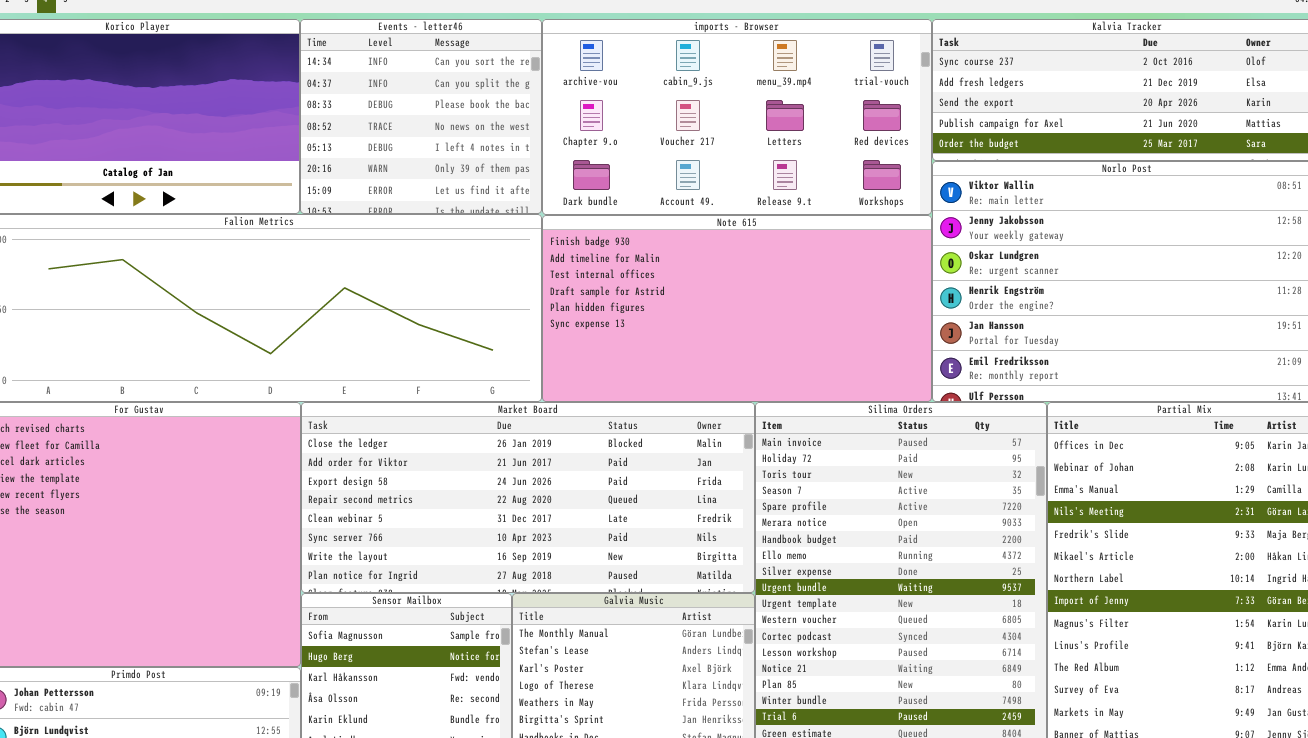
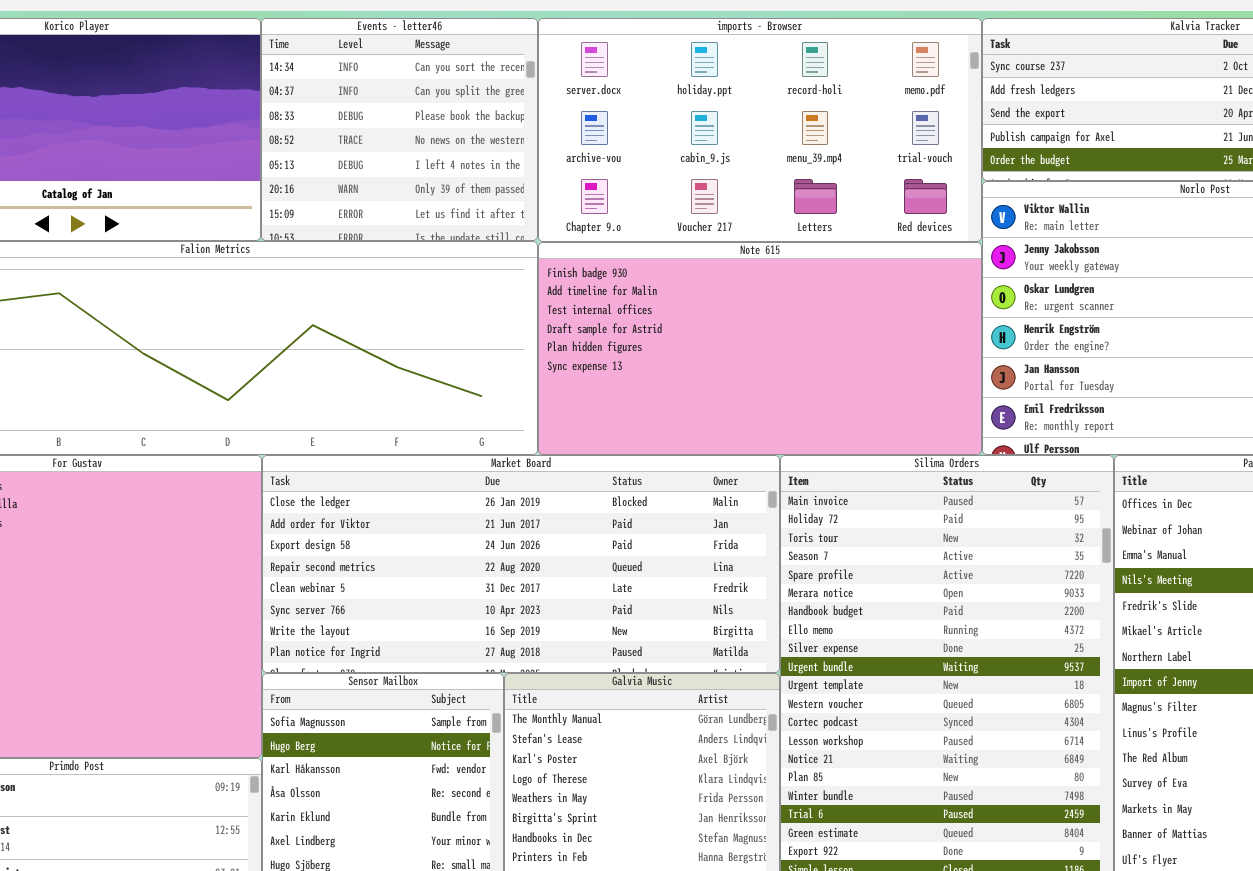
imports - Browser: [542,19,932,215] -> [538,18,982,242], scrolled up 1 row

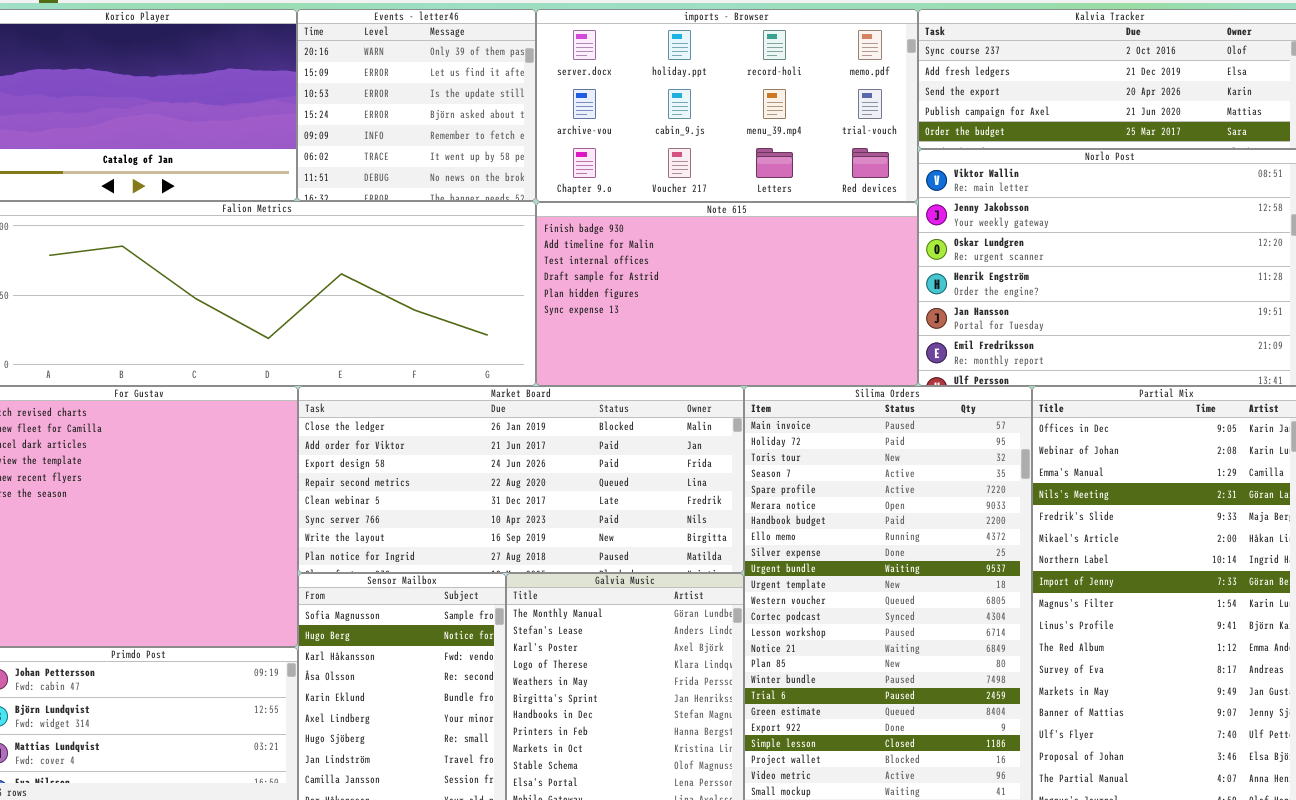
Events - letter46: [261,18,538,241] -> [297,9,536,201], scrolled down 5 rows

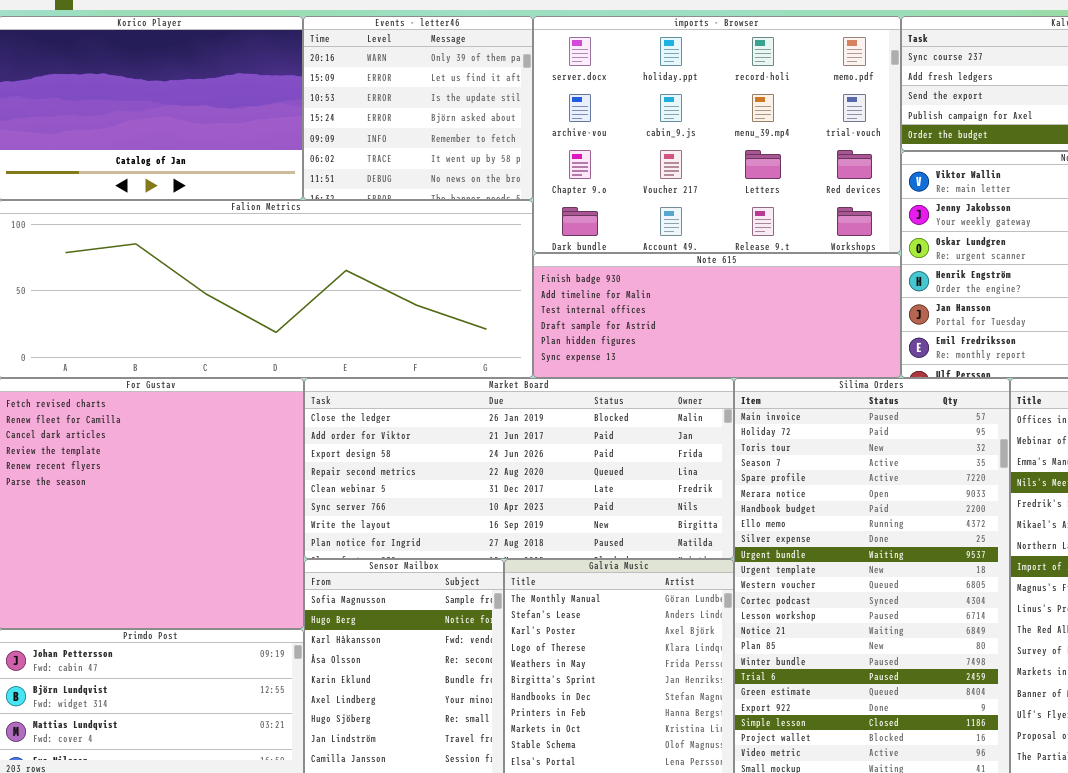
imports - Browser: [536,9,918,202] -> [533,16,901,253], resized
Note 615: [536,202,918,386] -> [533,253,901,378], resized

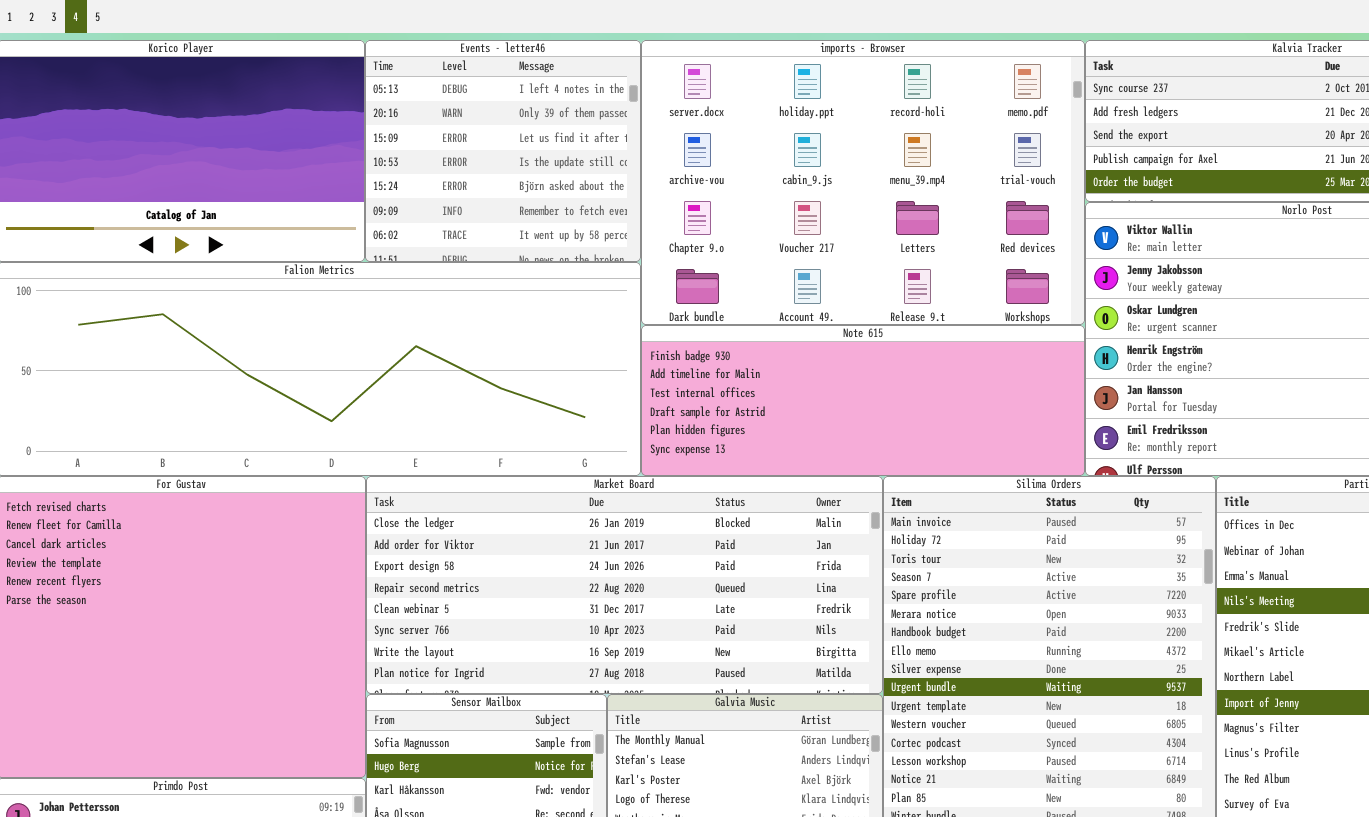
Events - letter46: [303,16,533,200] -> [365,40,641,262], scrolled up 1 row

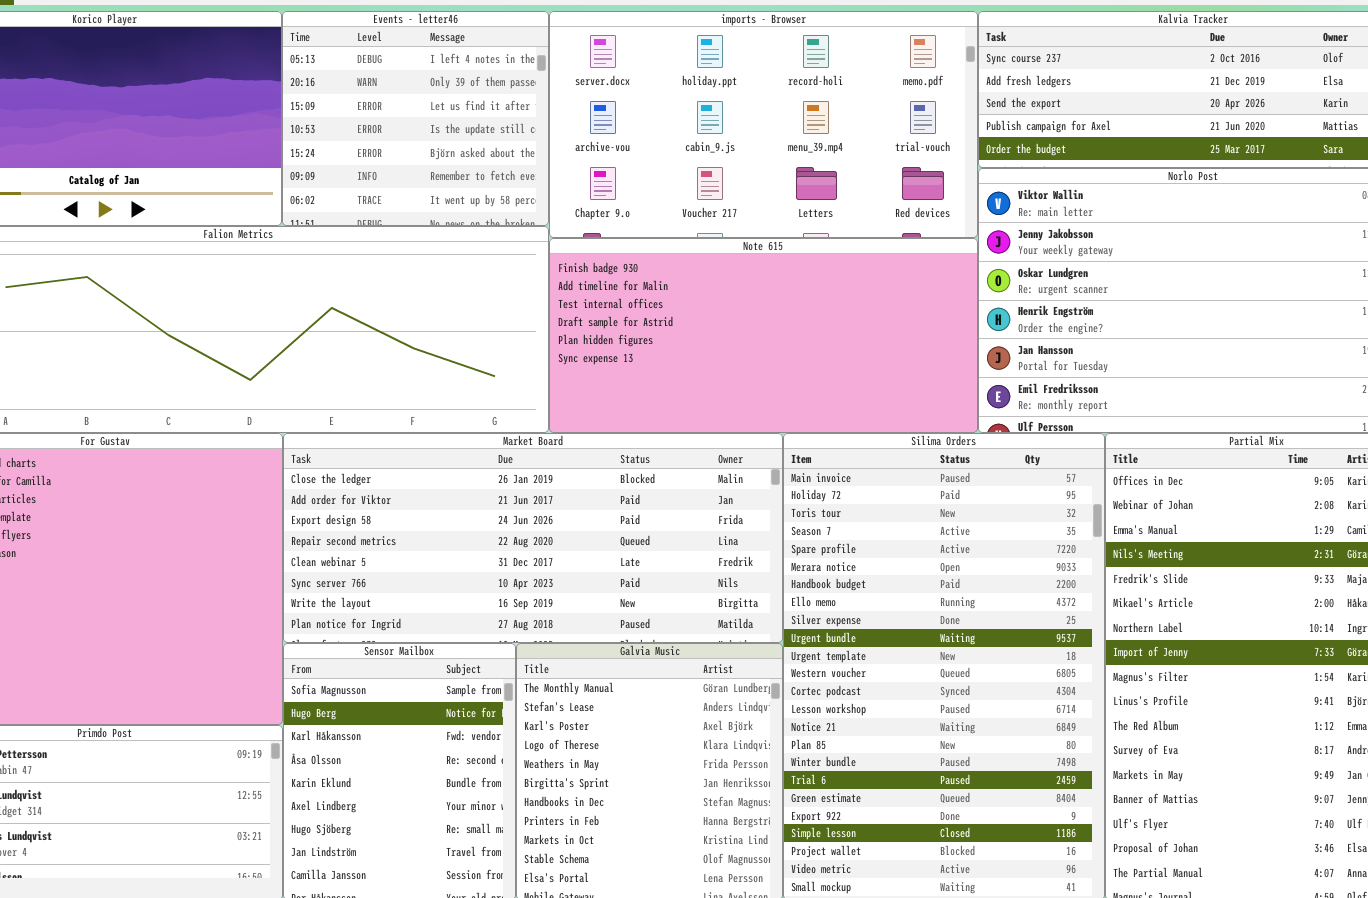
imports - Browser: [641,40,1085,325] -> [549,11,978,238], resized
Note 615: [641,325,1085,476] -> [549,238,978,433], resized

